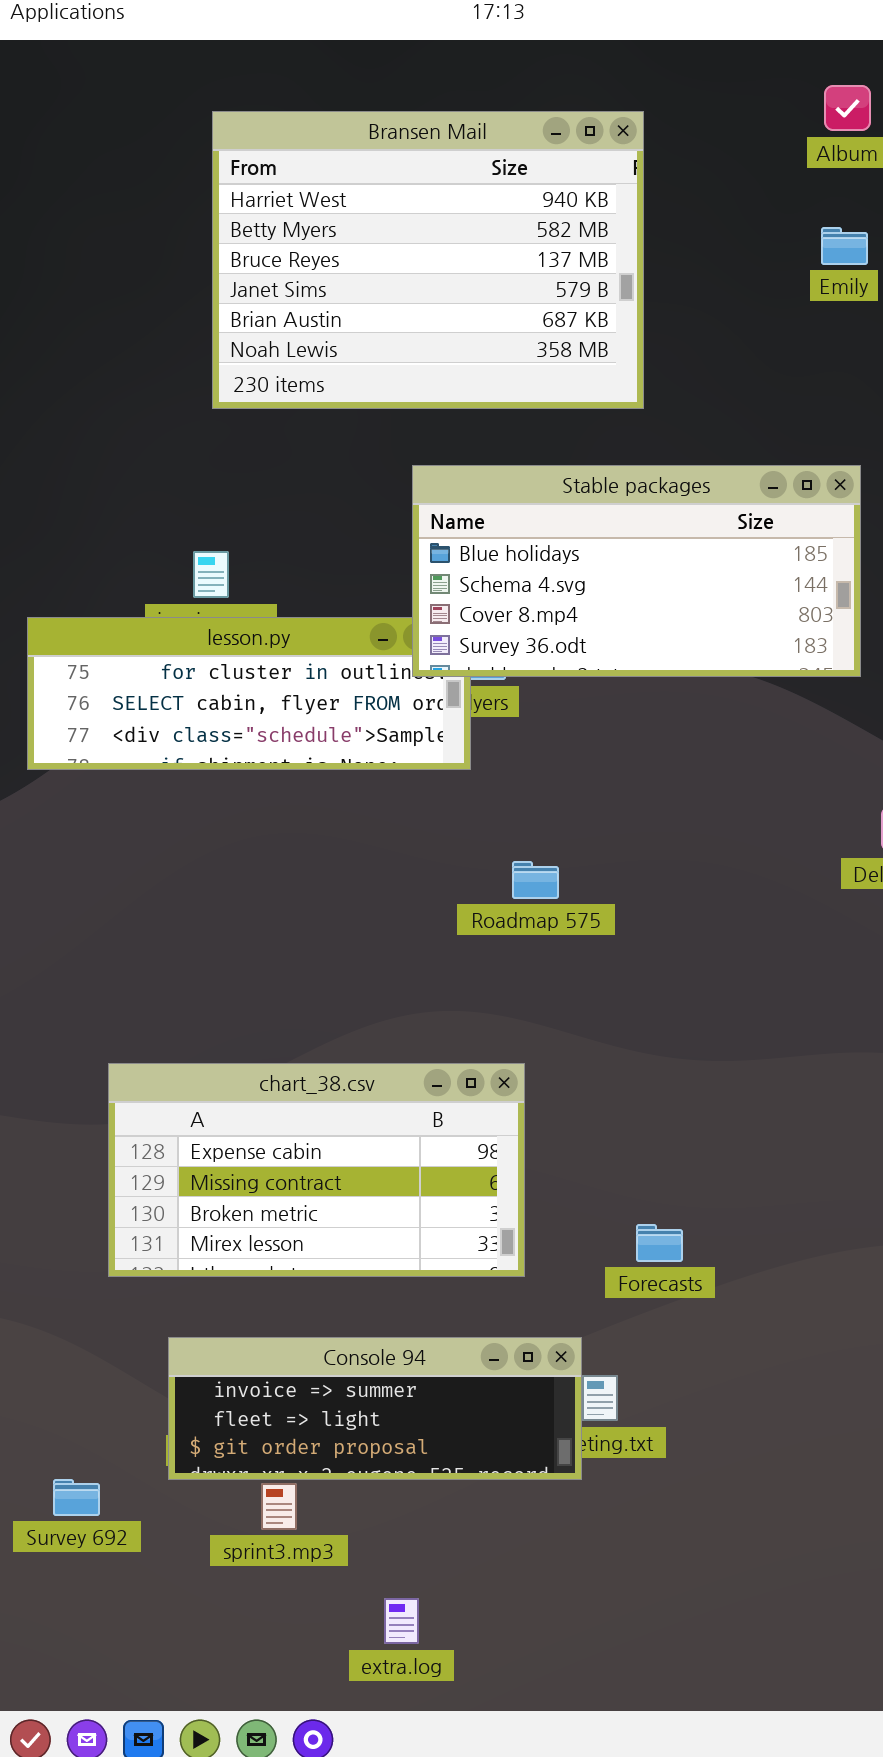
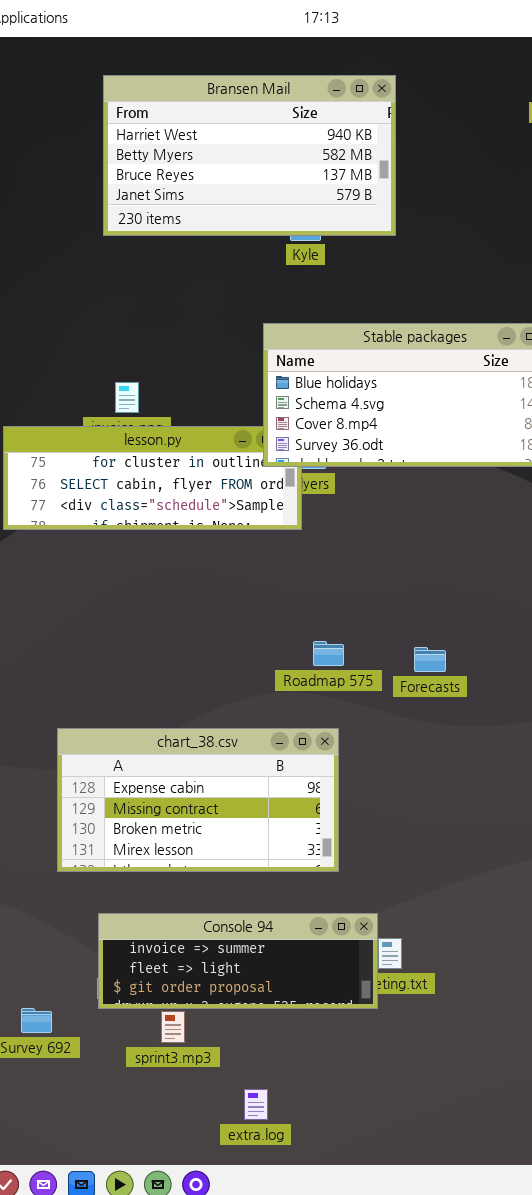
Bransen Mail: [212,111,644,409] -> [103,75,396,236], moved, resized
Roadmap 575: [512,861,559,899] -> [313,641,344,666], moved
Forecasts: [636,1224,683,1262] -> [414,647,446,672], moved

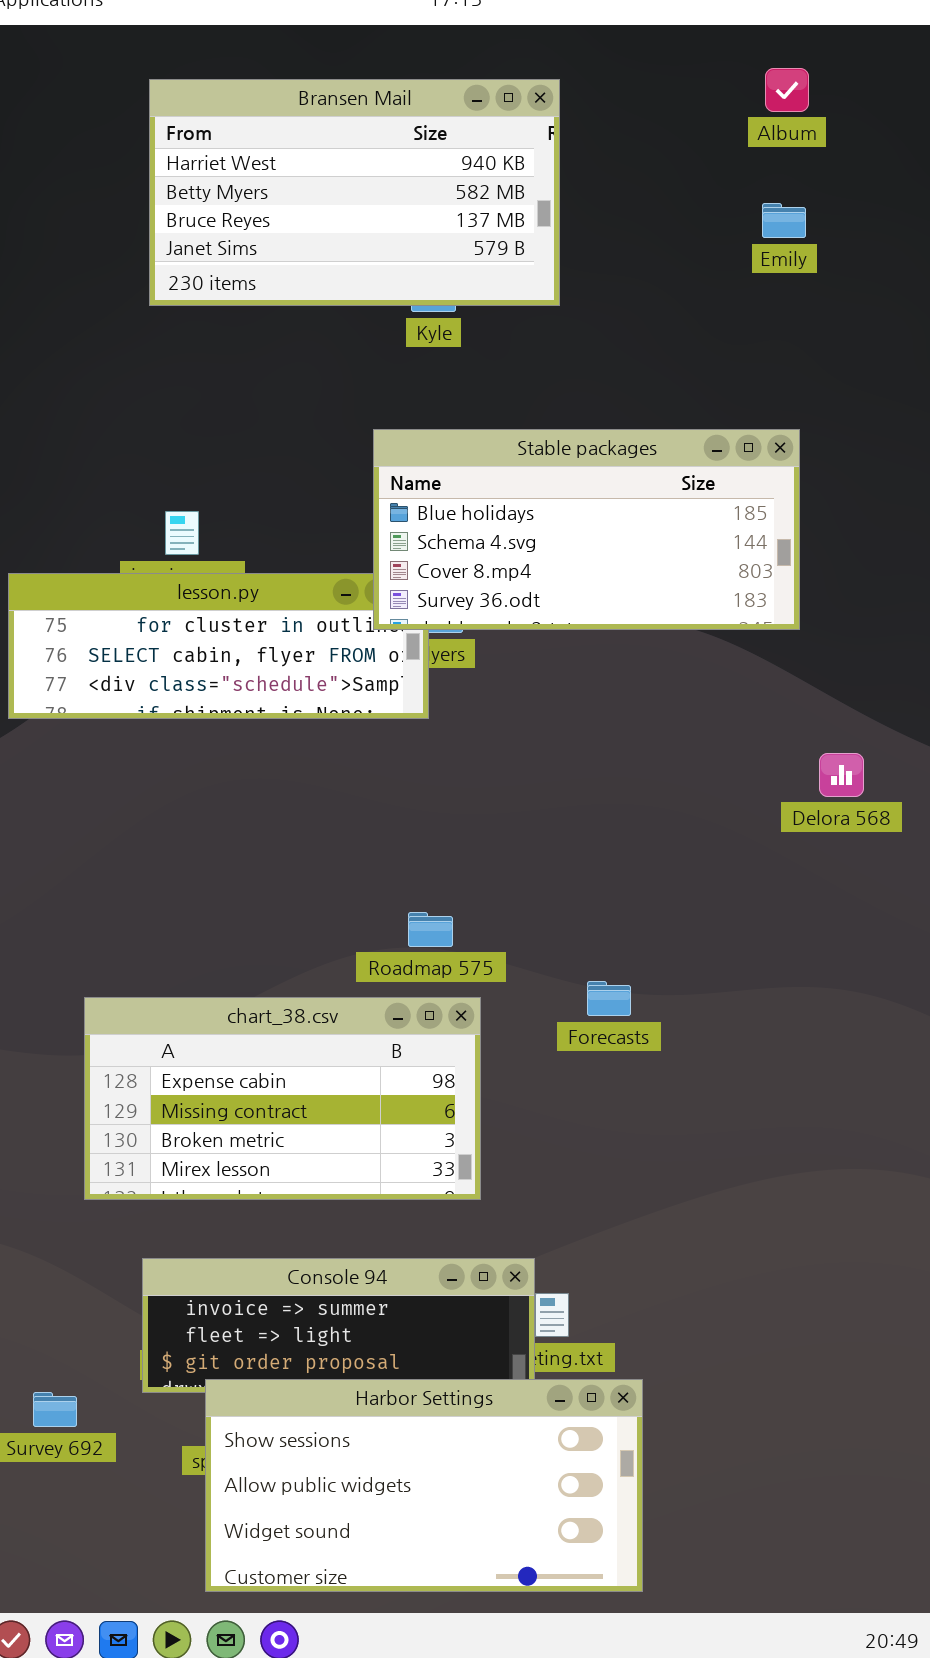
Roadmap 575: [313,641,344,666] -> [408,912,453,947], moved
Forecasts: [414,647,446,672] -> [587,981,631,1016], moved
Harbor Settings: none -> [205,1379,643,1592], opened

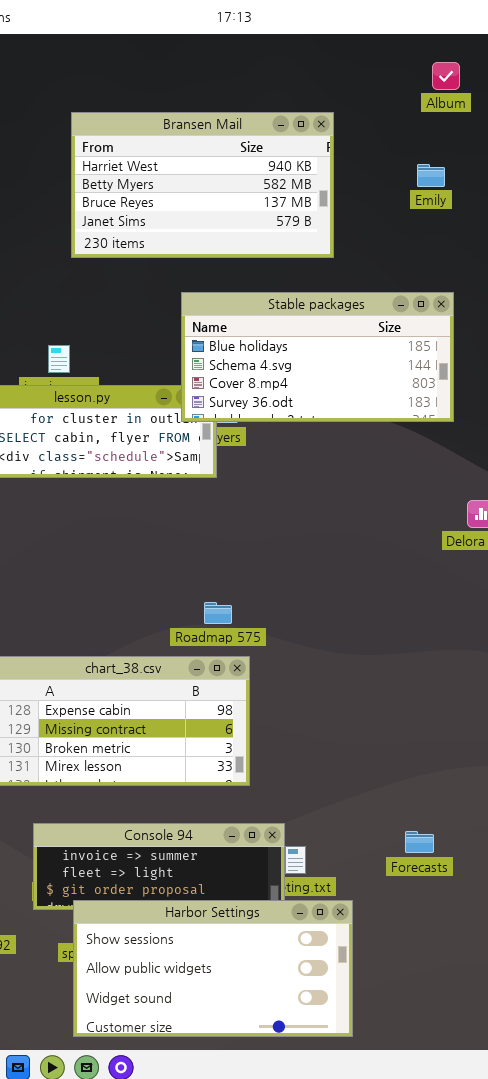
Bransen Mail: [149,79,560,306] -> [71,112,334,258], moved
Emily: [762,203,806,238] -> [417,164,445,187], moved
Forecasts: [587,981,631,1016] -> [405,831,434,853], moved

